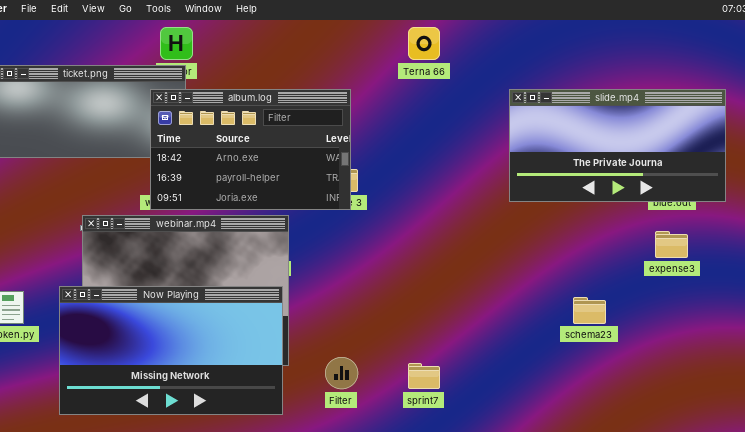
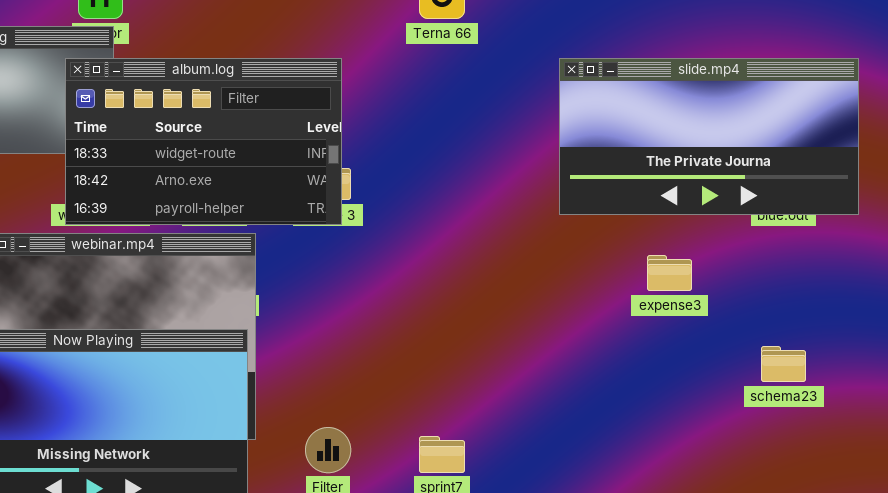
album.log: [150,89,351,210] -> [65,58,342,225], scrolled up 1 row
expense3: [655,231,688,258] -> [647,255,692,291], moved
schema23: [573,297,606,324] -> [761,346,806,382], moved

